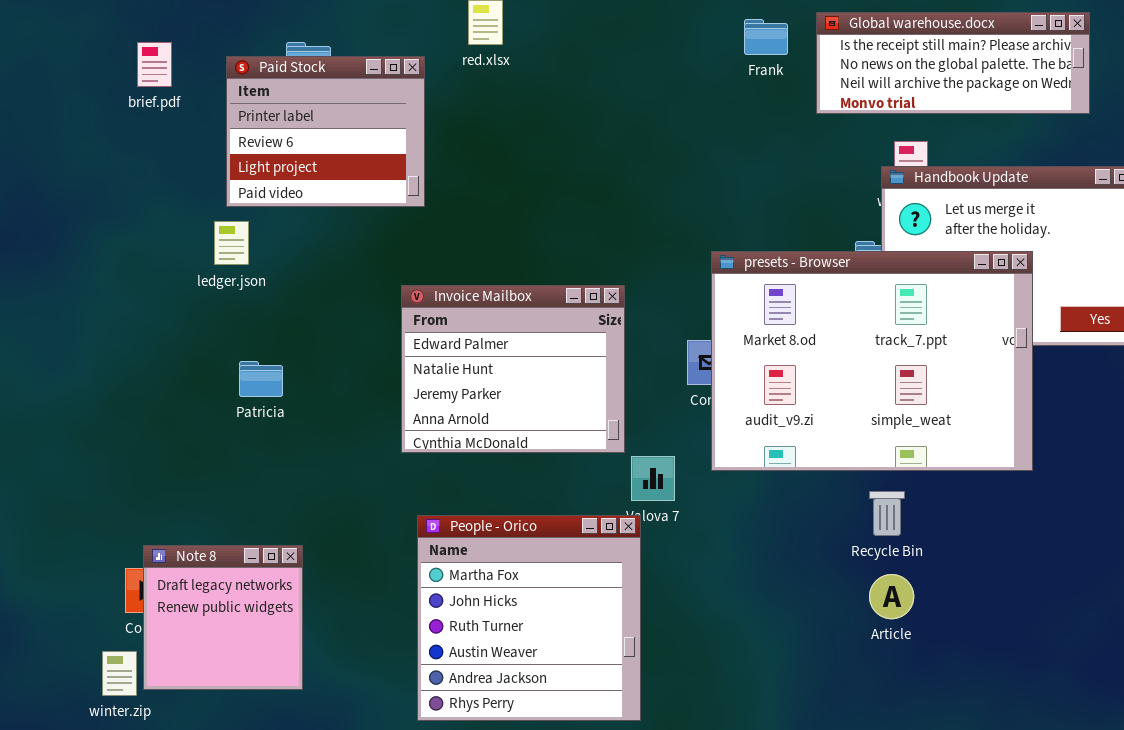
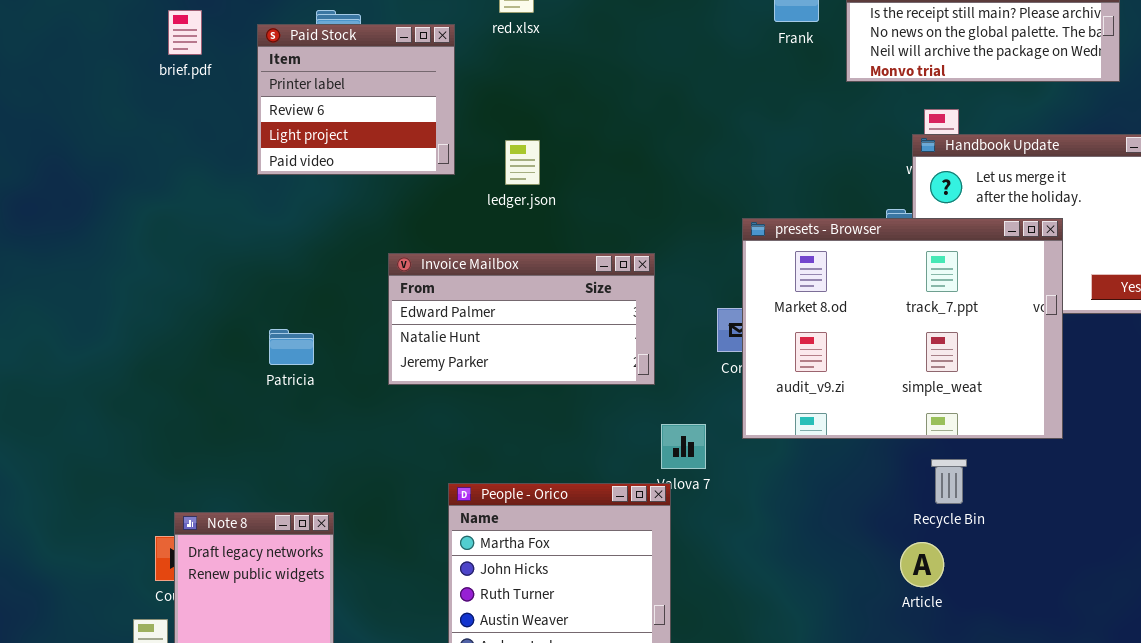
ledger.json: [214,221,249,265] -> [505,140,540,185], moved
Invoice Mailbox: [401,285,625,453] -> [388,253,655,385], resized
Recycle Bin: [869,491,905,536] -> [931,459,967,504], moved

